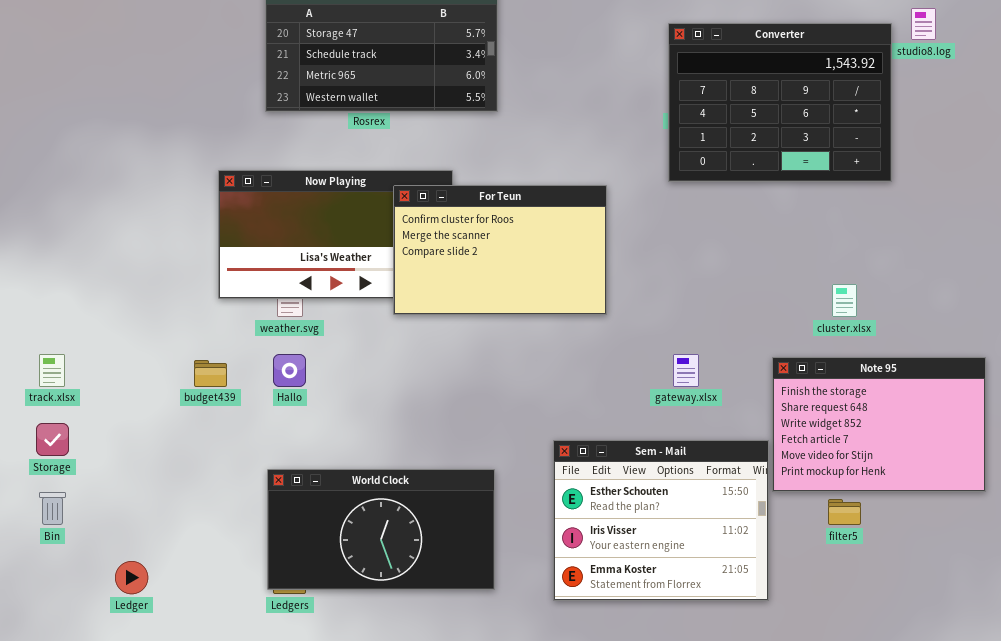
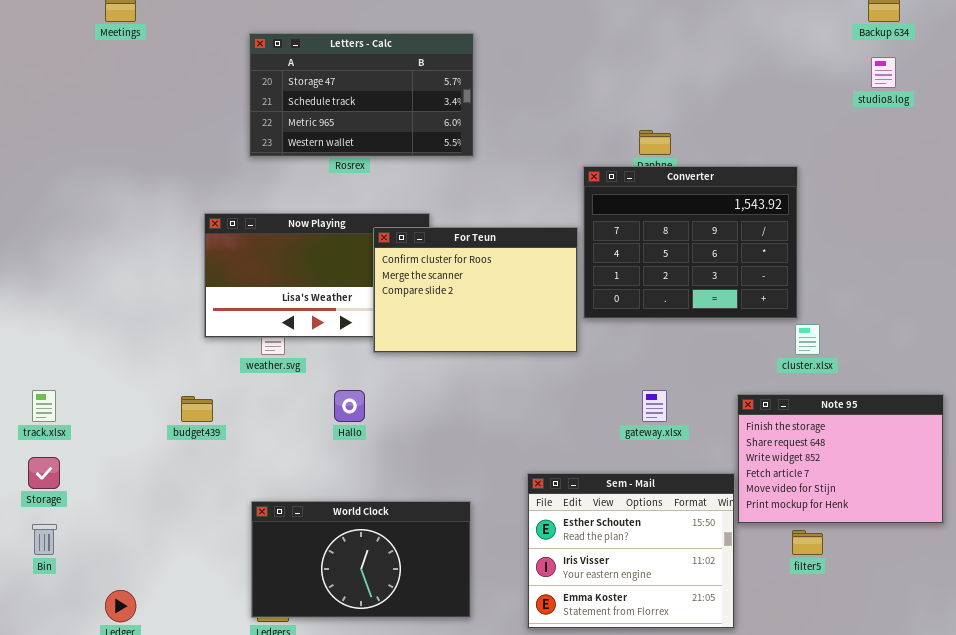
Converter: [668,23,892,182] -> [583,166,798,319], moved
Hallo: [273,354,306,387] -> [334,390,365,422], moved

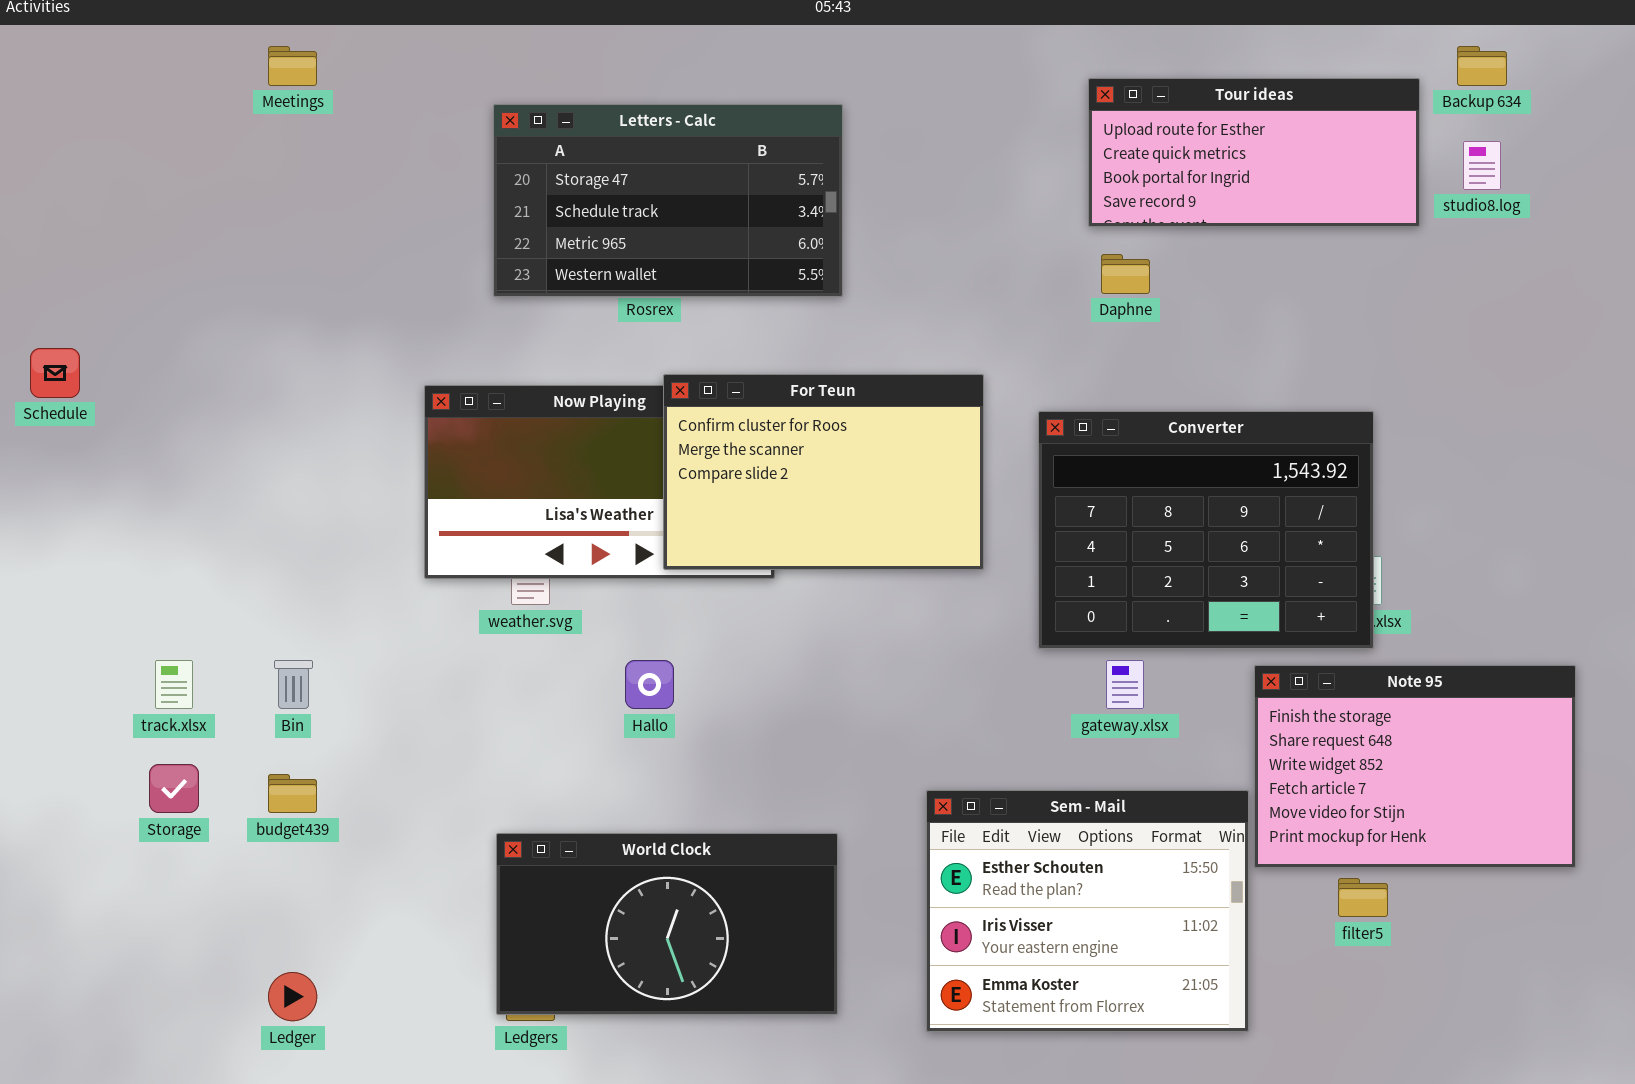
Tour ideas: none -> [1088,78,1420,227], opened
Converter: [583,166,798,319] -> [1038,411,1374,649], moved
For Teun: [373,227,578,353] -> [663,374,984,570], moved
budget439: [181,396,213,422] -> [268,774,317,813], moved
Bin: [32,524,57,555] -> [274,660,313,709], moved

